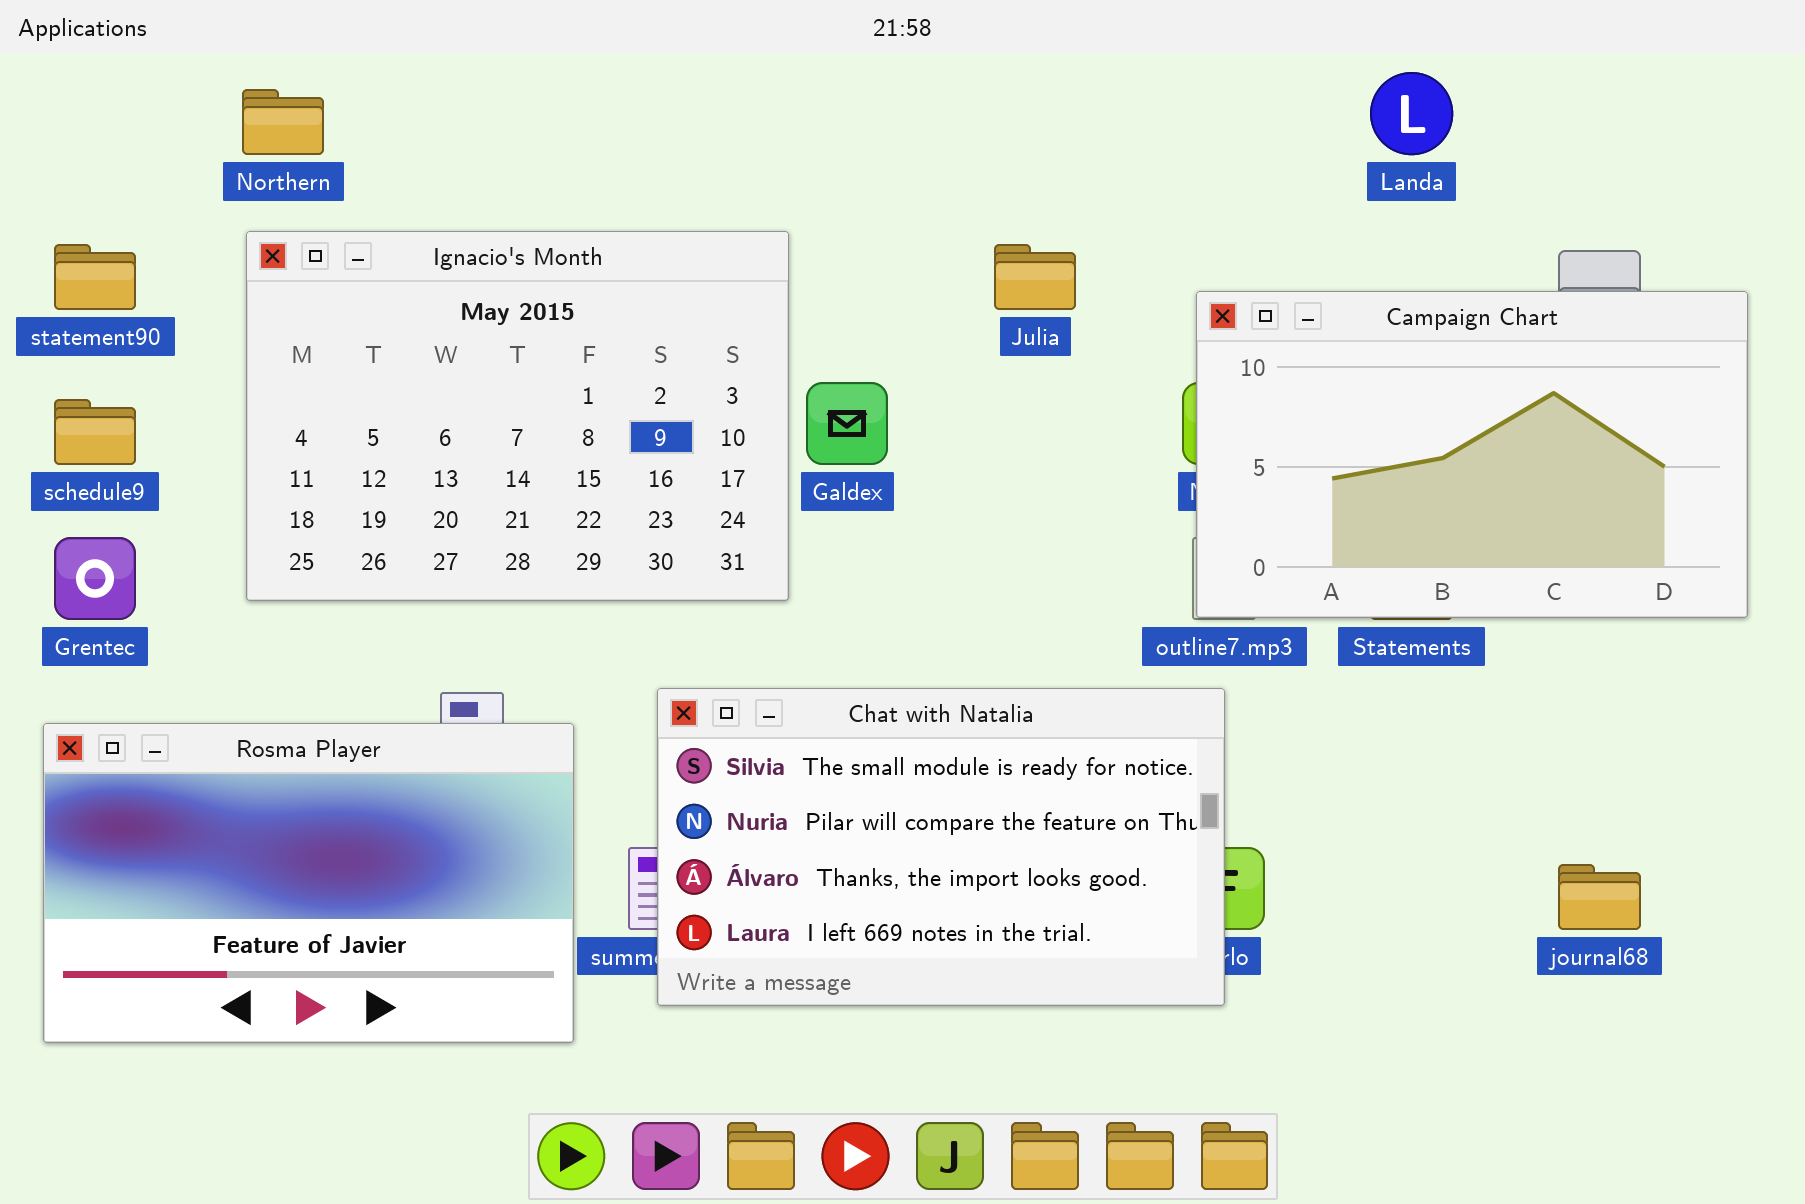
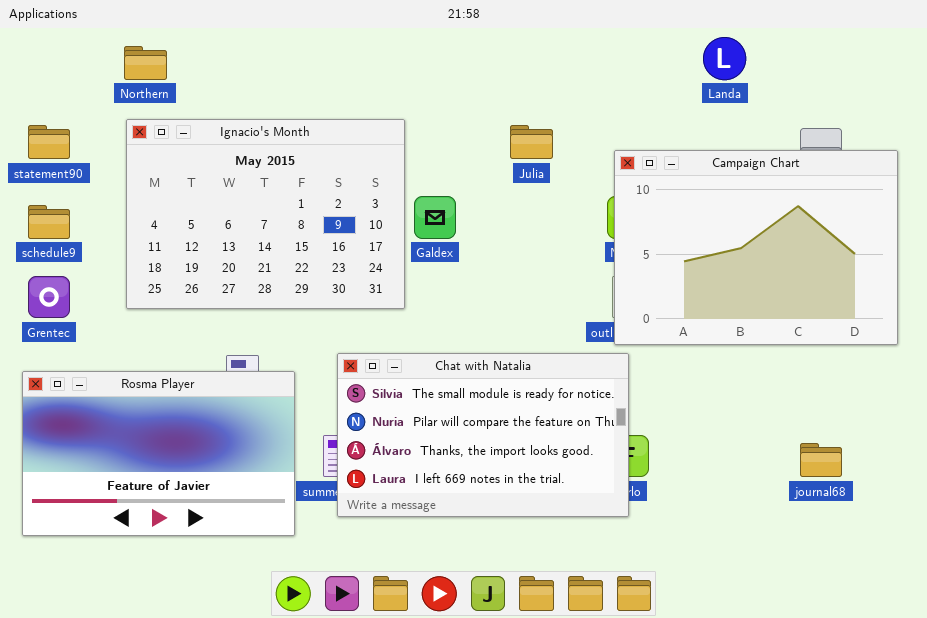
Campaign Chart: [1196,291,1748,618] -> [614,150,898,345], resized

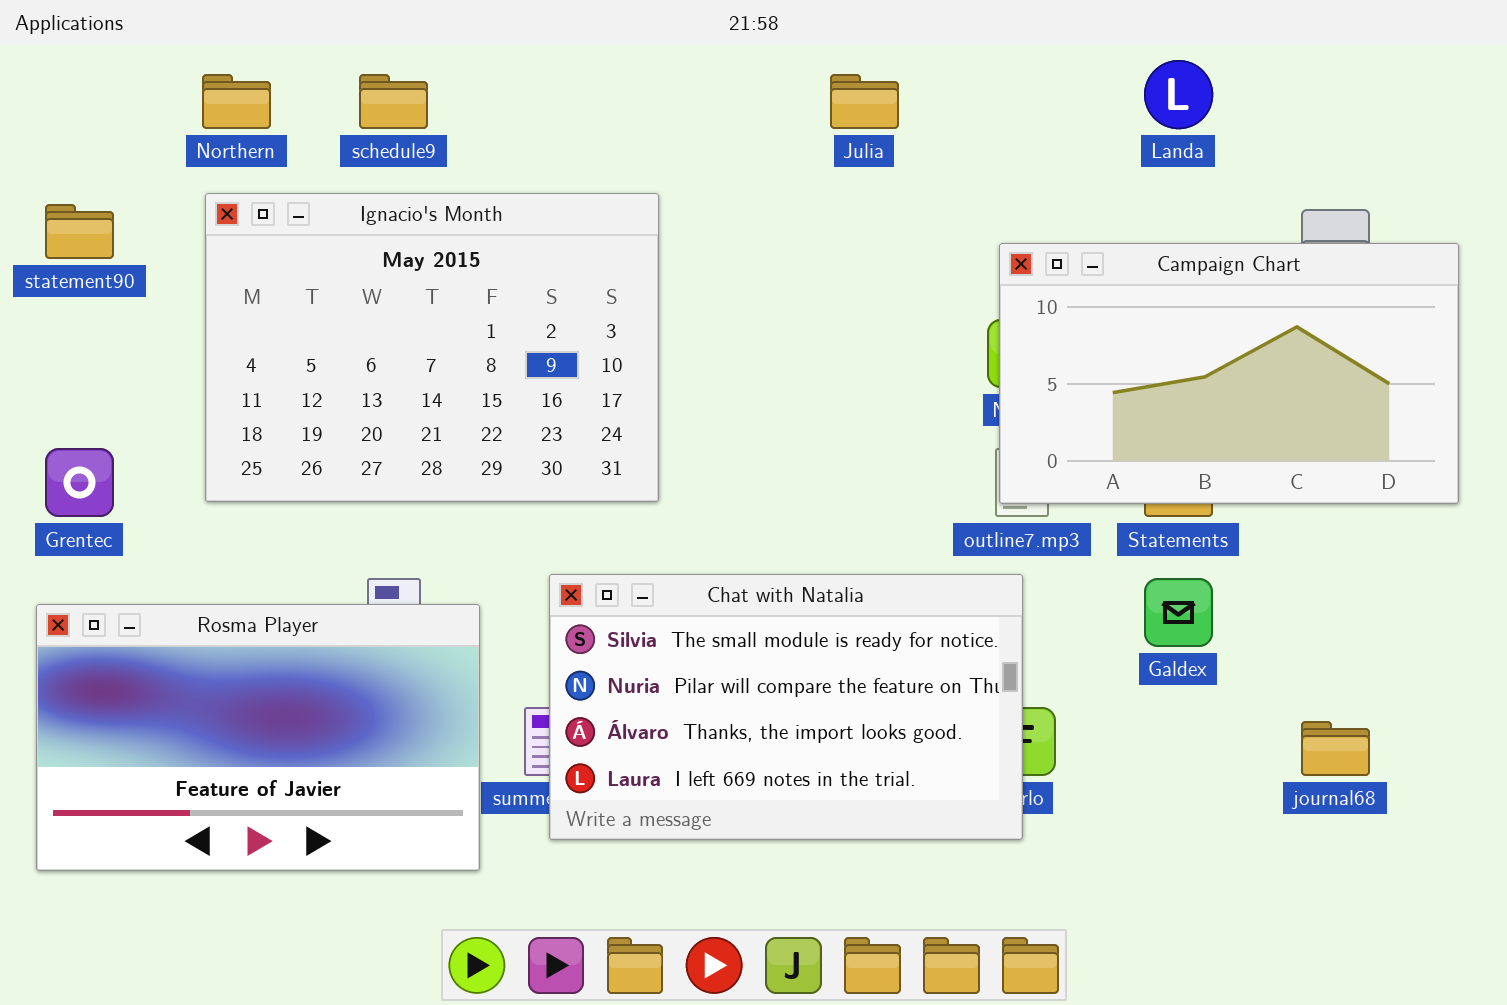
Julia: [510,125,553,159] -> [830,74,899,129], moved
Campaign Chart: [614,150,898,345] -> [999,243,1459,504], resized
Galdex: [414,196,456,239] -> [1144,578,1213,647], moved
schedule9: [28,205,70,239] -> [359,74,428,129], moved

